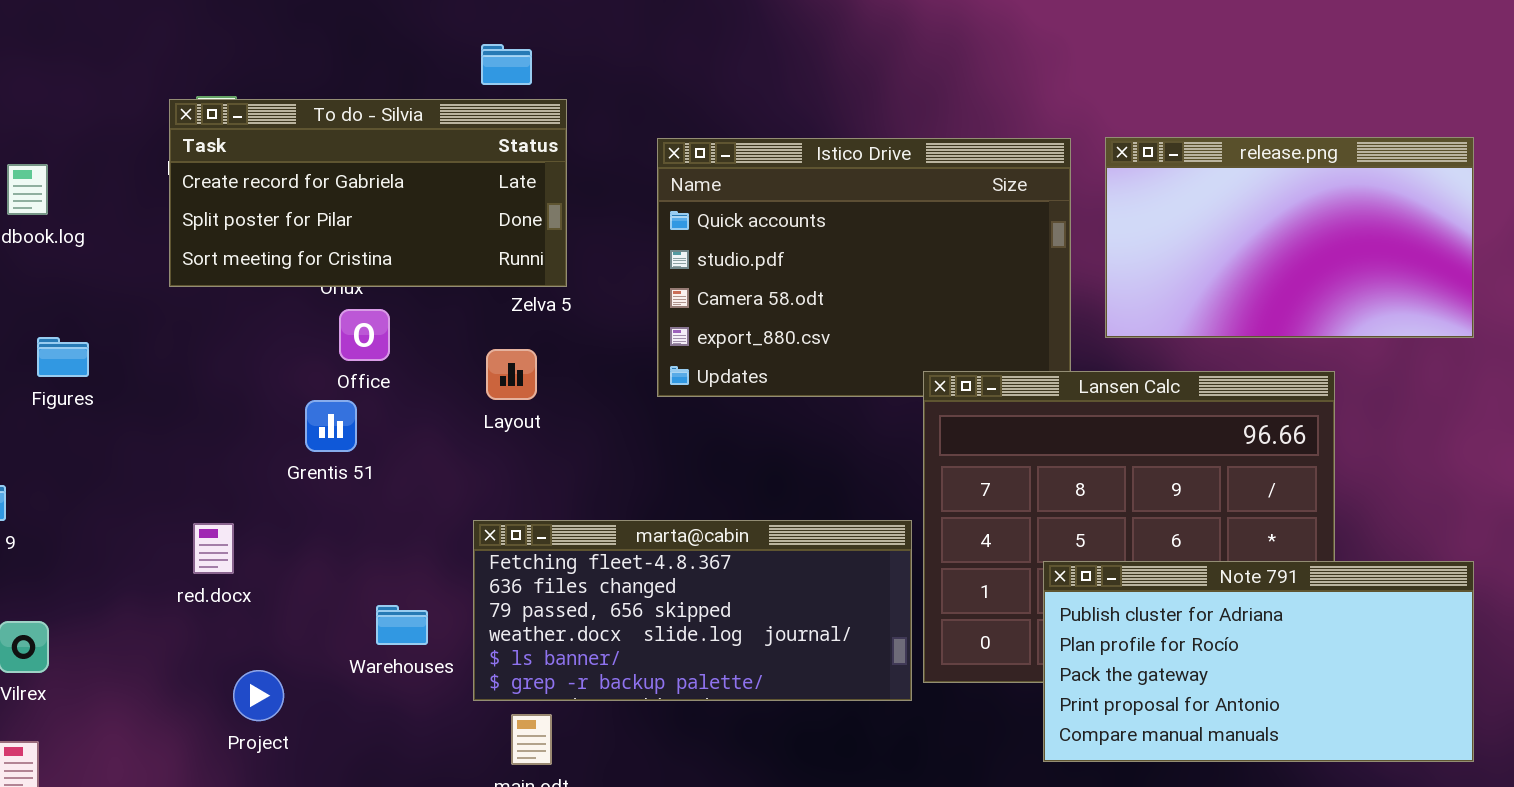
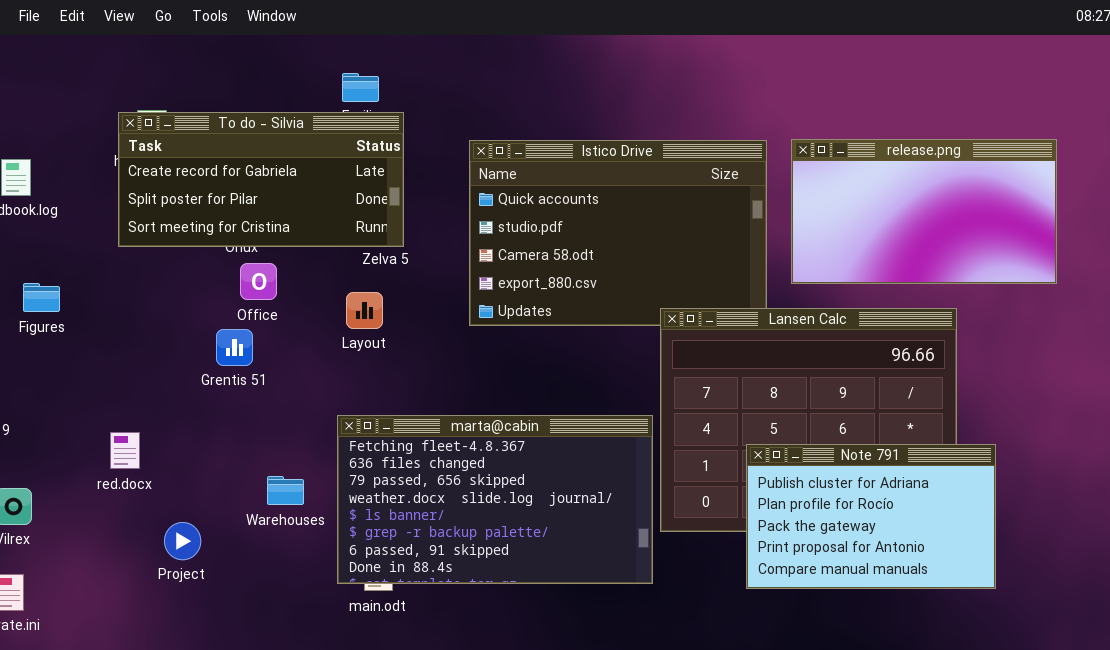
marta@cabin: [473,520,912,701] -> [337,415,653,584], resized
red.docx: [193,523,234,574] -> [110,432,140,469], moved
Note 791: [1043,561,1474,762] -> [746,444,996,589], resized

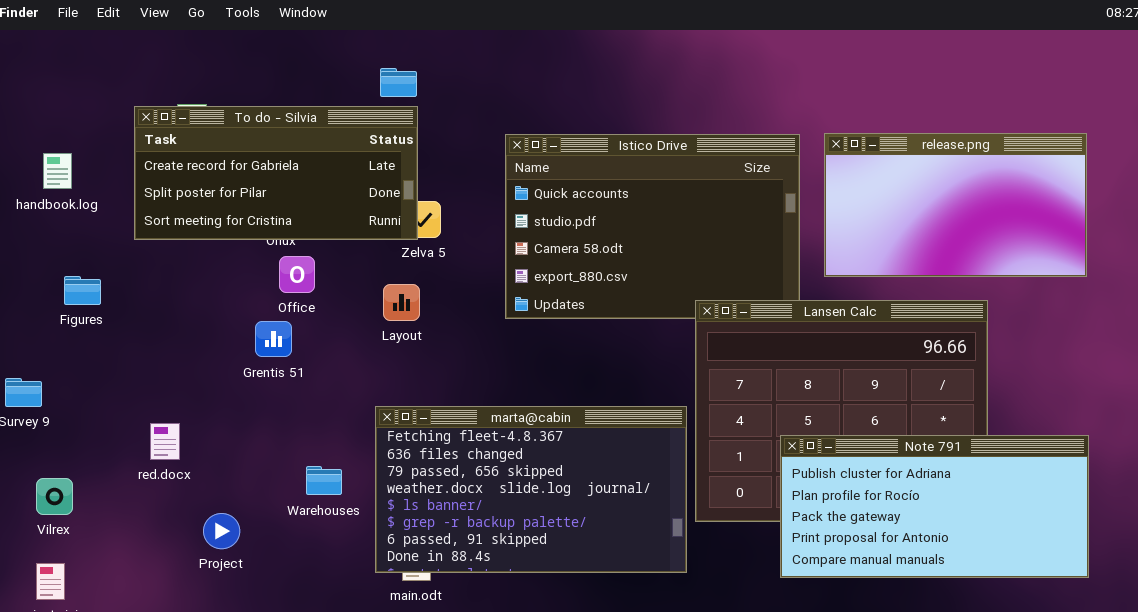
To do - Silvia: [118,112,404,247] -> [134,106,418,240], moved
Note 791: [746,444,996,589] -> [780,435,1089,578], resized

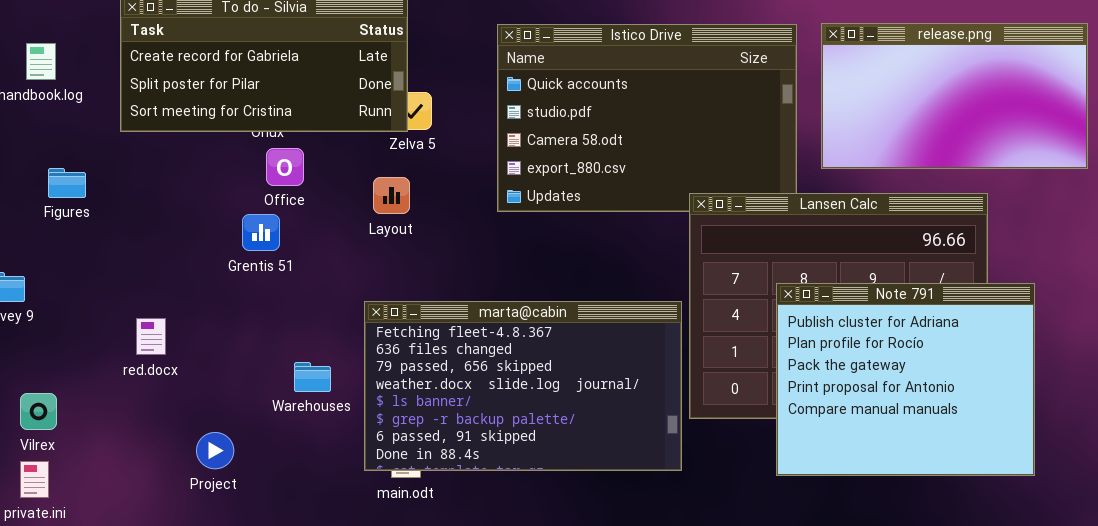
Note 791: [780,435,1089,578] -> [776,283,1035,476], resized
Vilrex: [36,478,73,515] -> [20,393,57,430], moved
Project: [203,513,240,549] -> [196,432,234,469], moved

